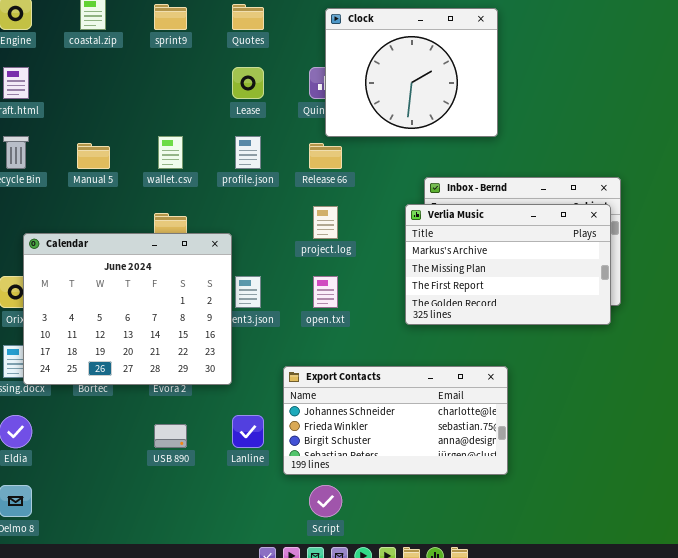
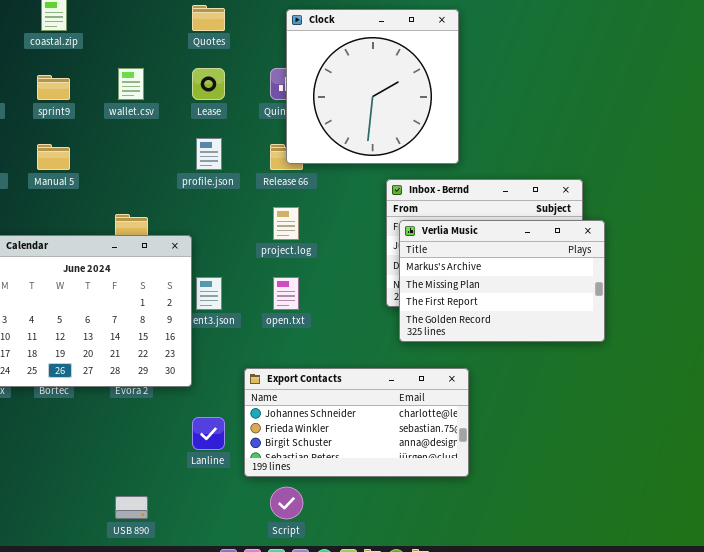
sprint9: [154,4,187,30] -> [37,75,70,100], moved
Clock: [325,8,498,137] -> [286,9,459,164], resized
wallet.csv: [158,136,183,169] -> [118,68,144,100], moved
Verlia Music: [405,204,611,325] -> [399,220,605,342], moved
USB 890: [154,424,187,448] -> [115,496,148,519], moved

